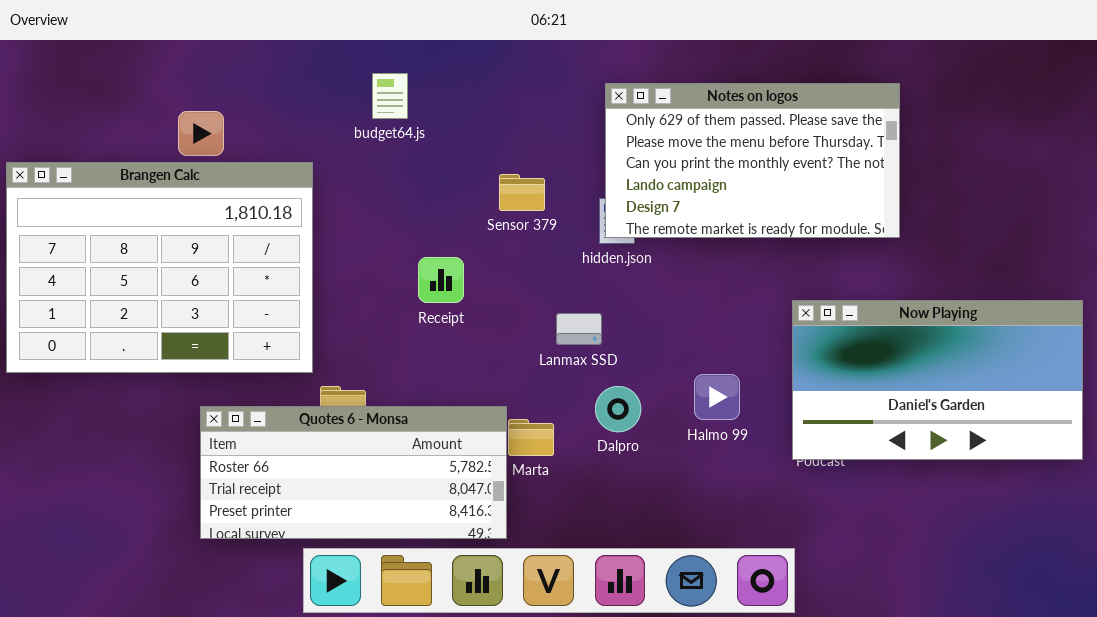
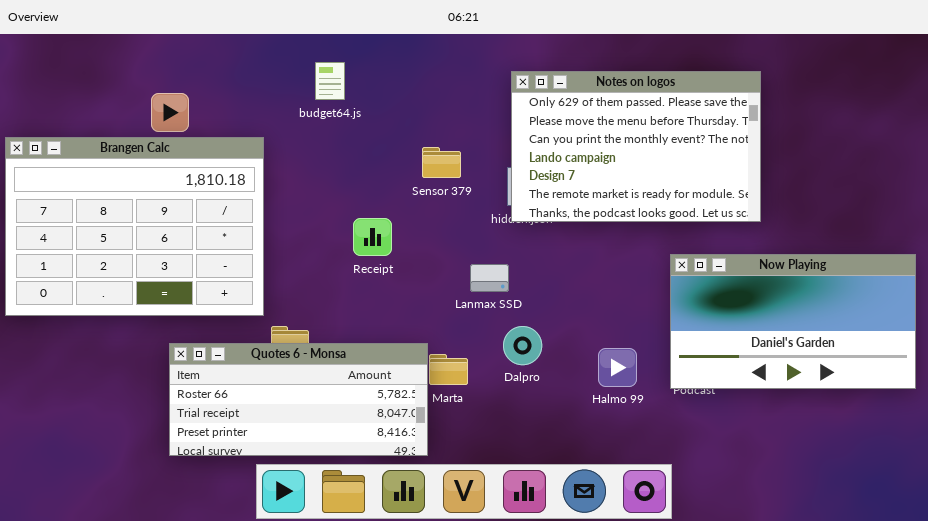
Notes on logos: [605,83,900,238] -> [511,71,761,222], resized
Halmo 99: [694,374,740,420] -> [598,348,637,387], moved

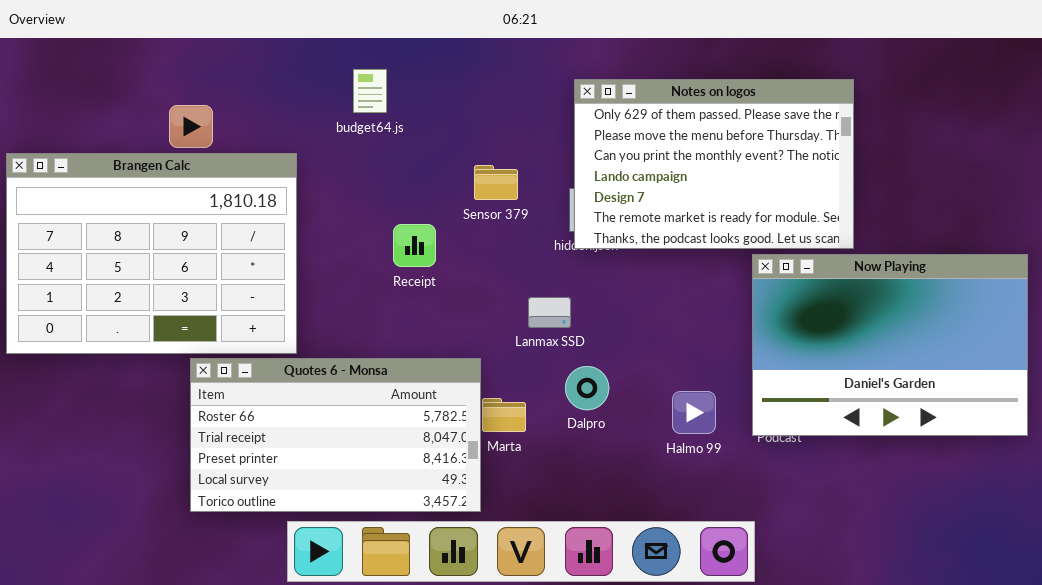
Receipt: [353,218,392,256] -> [393,224,436,267], moved
Now Playing: [670,254,916,389] -> [752,254,1028,436], resized
Quotes 6 - Monsa: [169,343,428,456] -> [190,358,481,512], resized

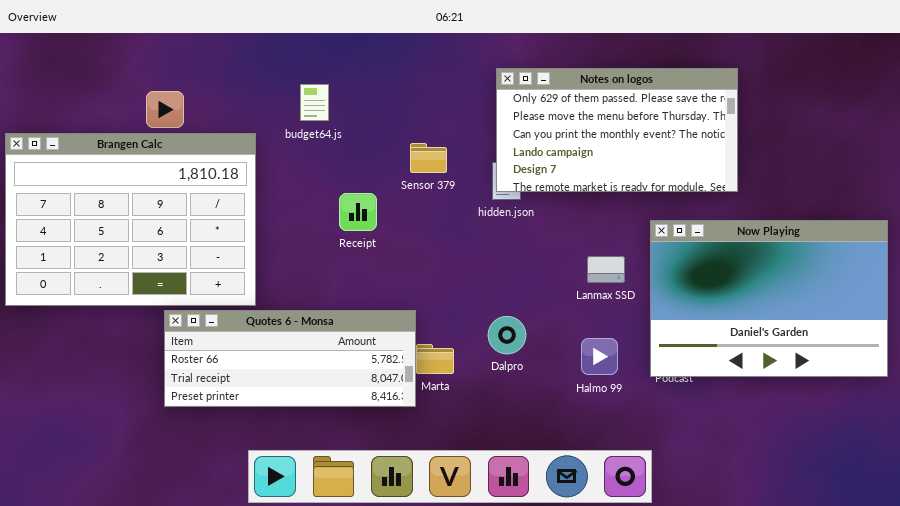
budget64.js: [353,69,387,113] -> [300,84,329,121], moved
Notes on logos: [574,79,854,249] -> [496,68,738,192], resized
Lanmax SSD: [528,297,571,328] -> [587,256,625,283], moved
Quotes 6 - Monsa: [190,358,481,512] -> [164,310,416,407], resized

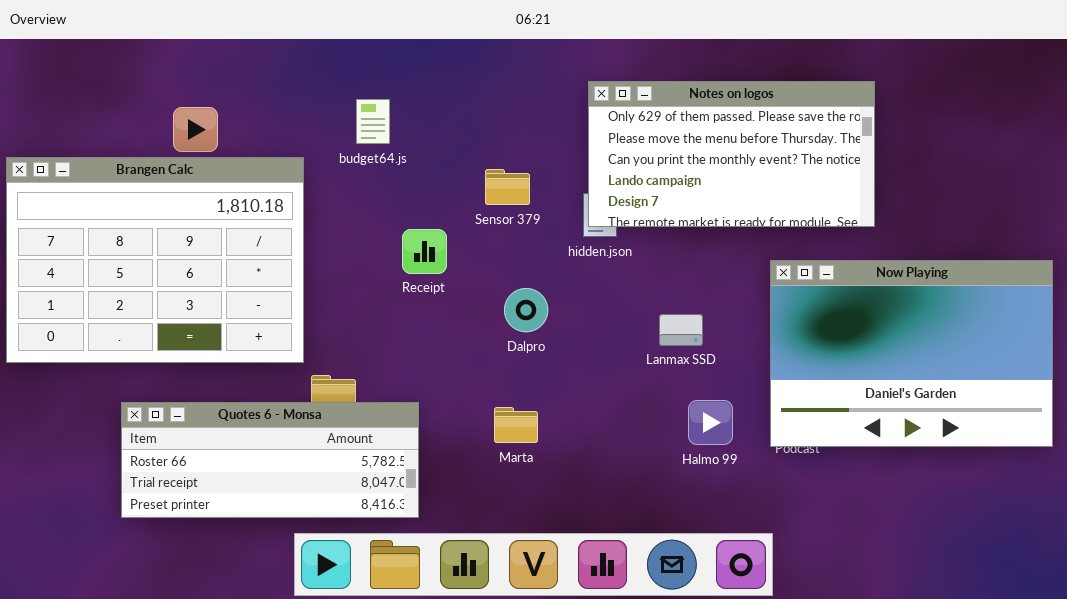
Lanmax SSD: [587,256,625,283] -> [659,314,703,346], moved
Quotes 6 - Monsa: [164,310,416,407] -> [121,402,419,518], moved
Dalpro: [488,316,526,354] -> [504,288,548,332], moved

